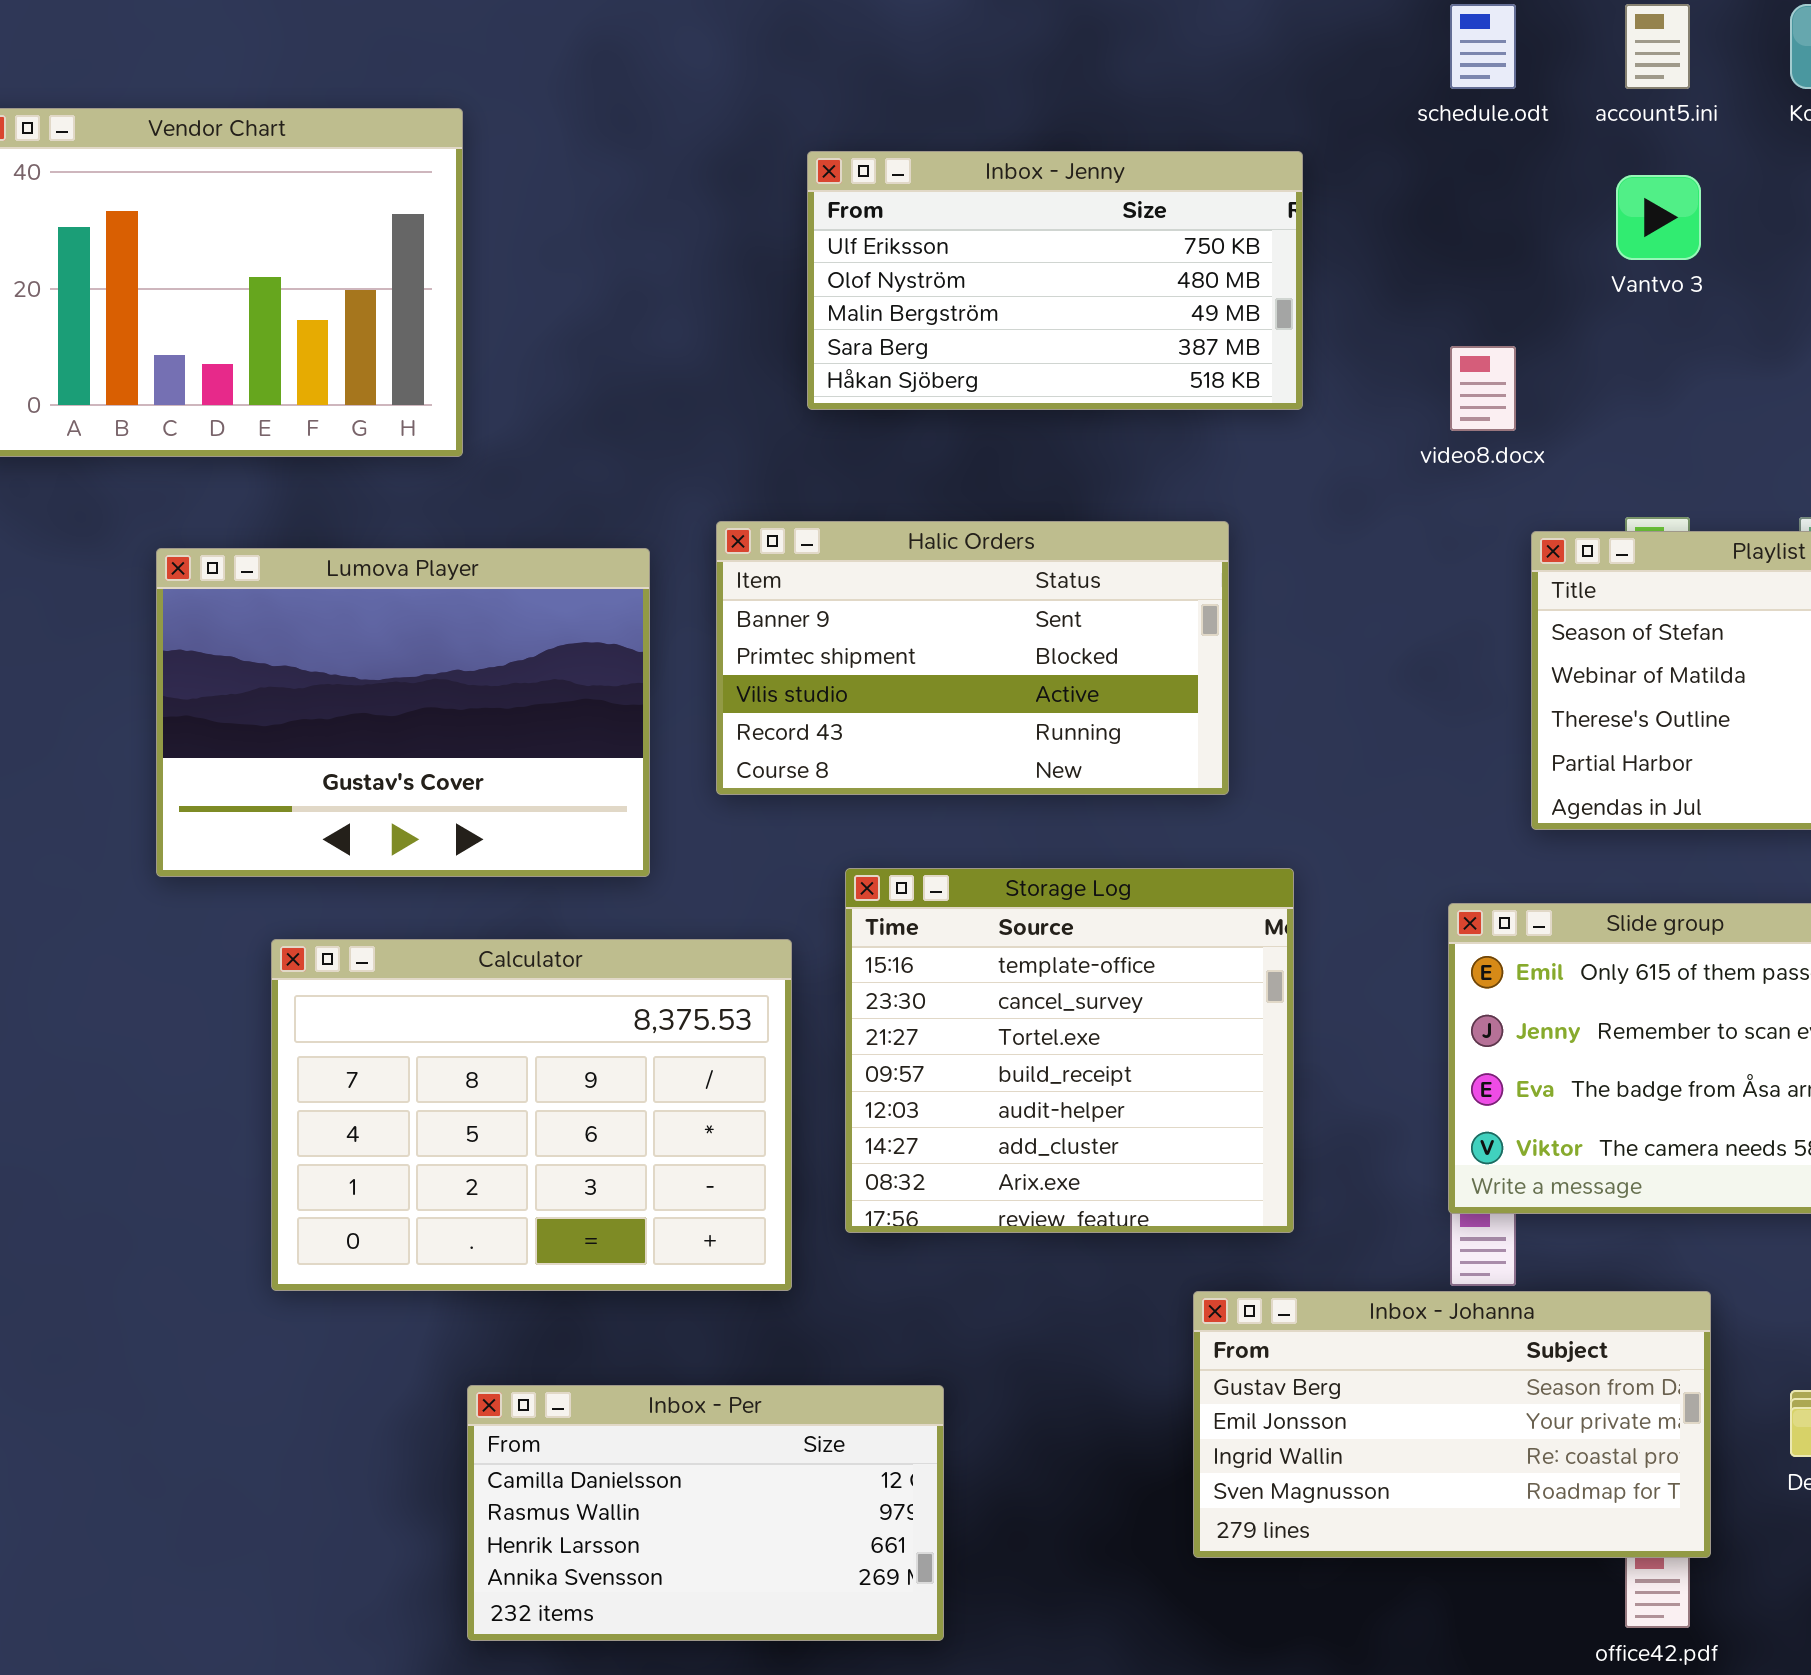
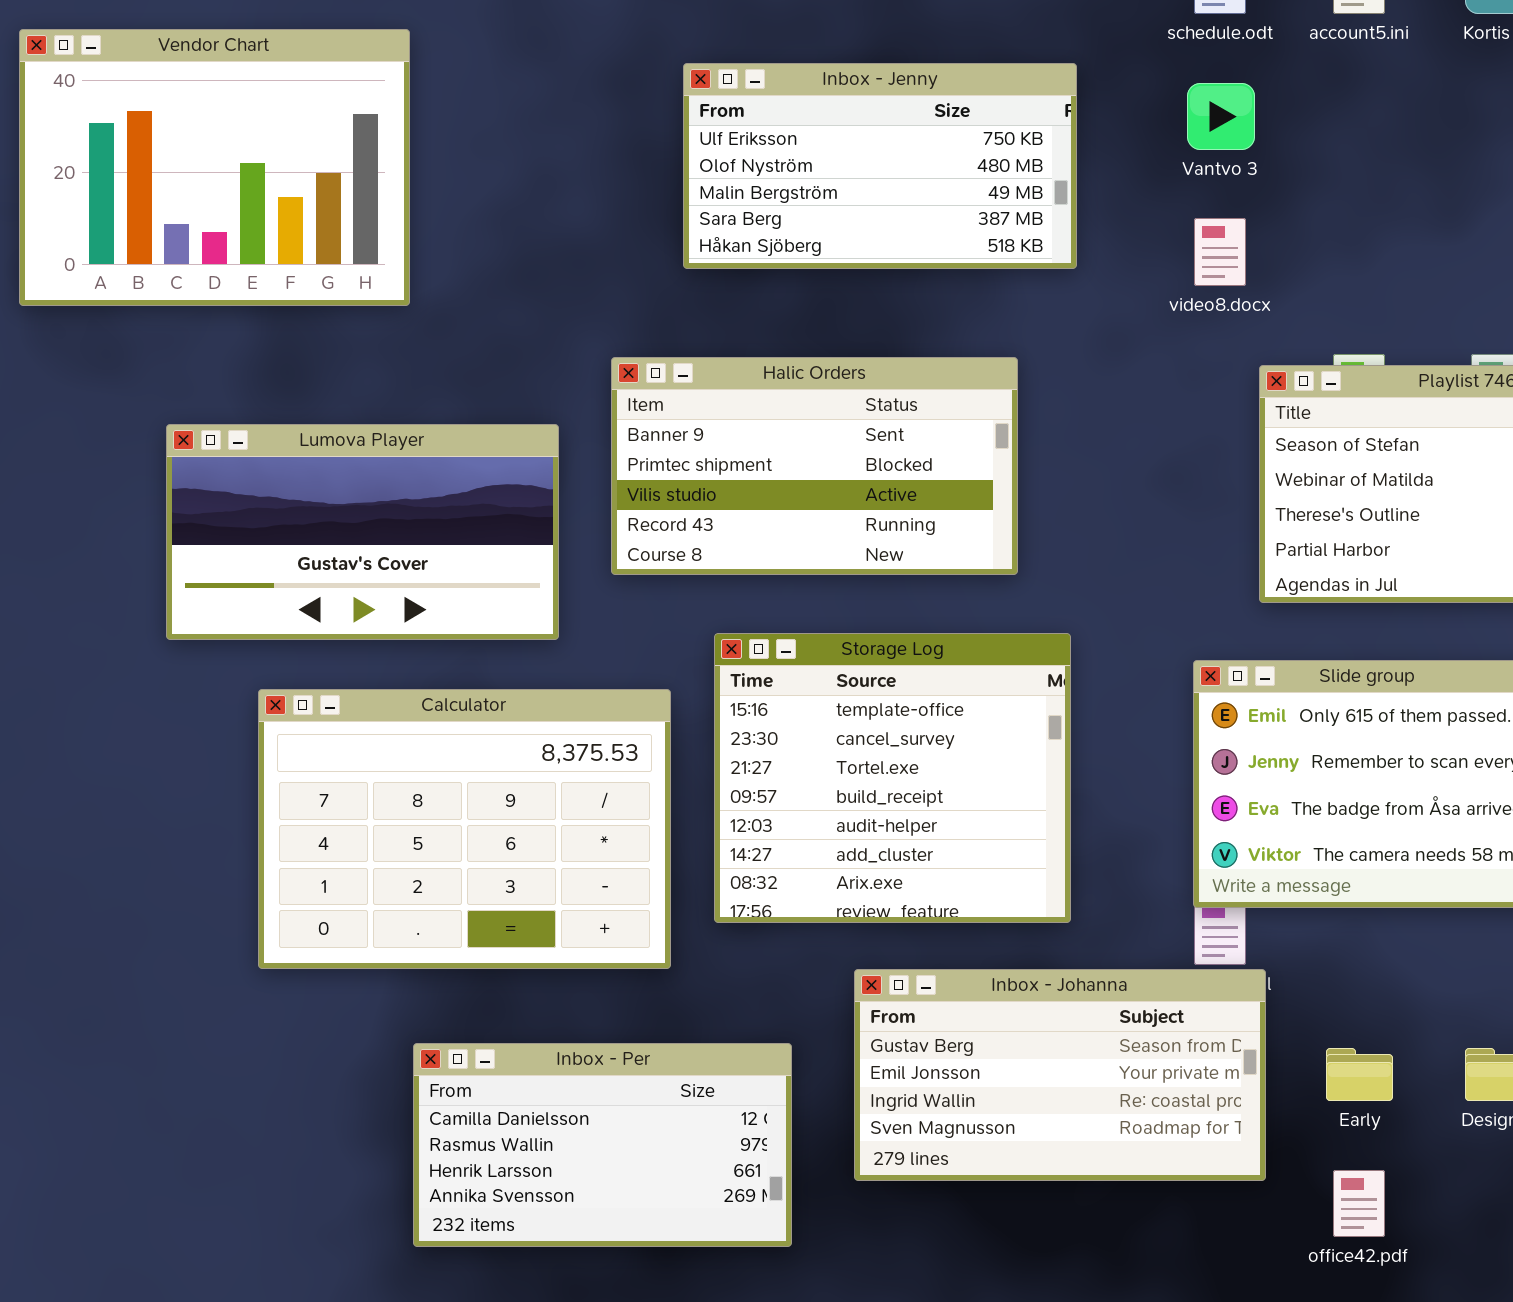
Vantvo 3: [1616,175,1701,260] -> [1187,83,1255,150], moved
Lumova Player: [156,548,650,877] -> [166,424,559,640], resized
Inbox - Johanna: [1193,1291,1711,1558] -> [854,969,1266,1181], moved

